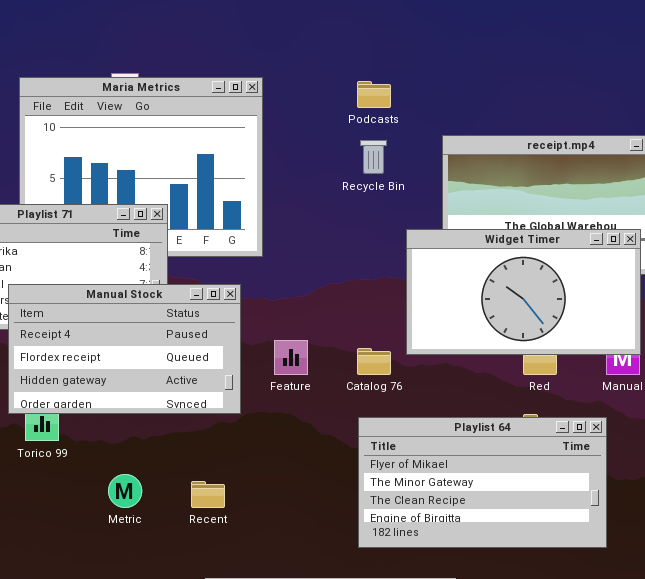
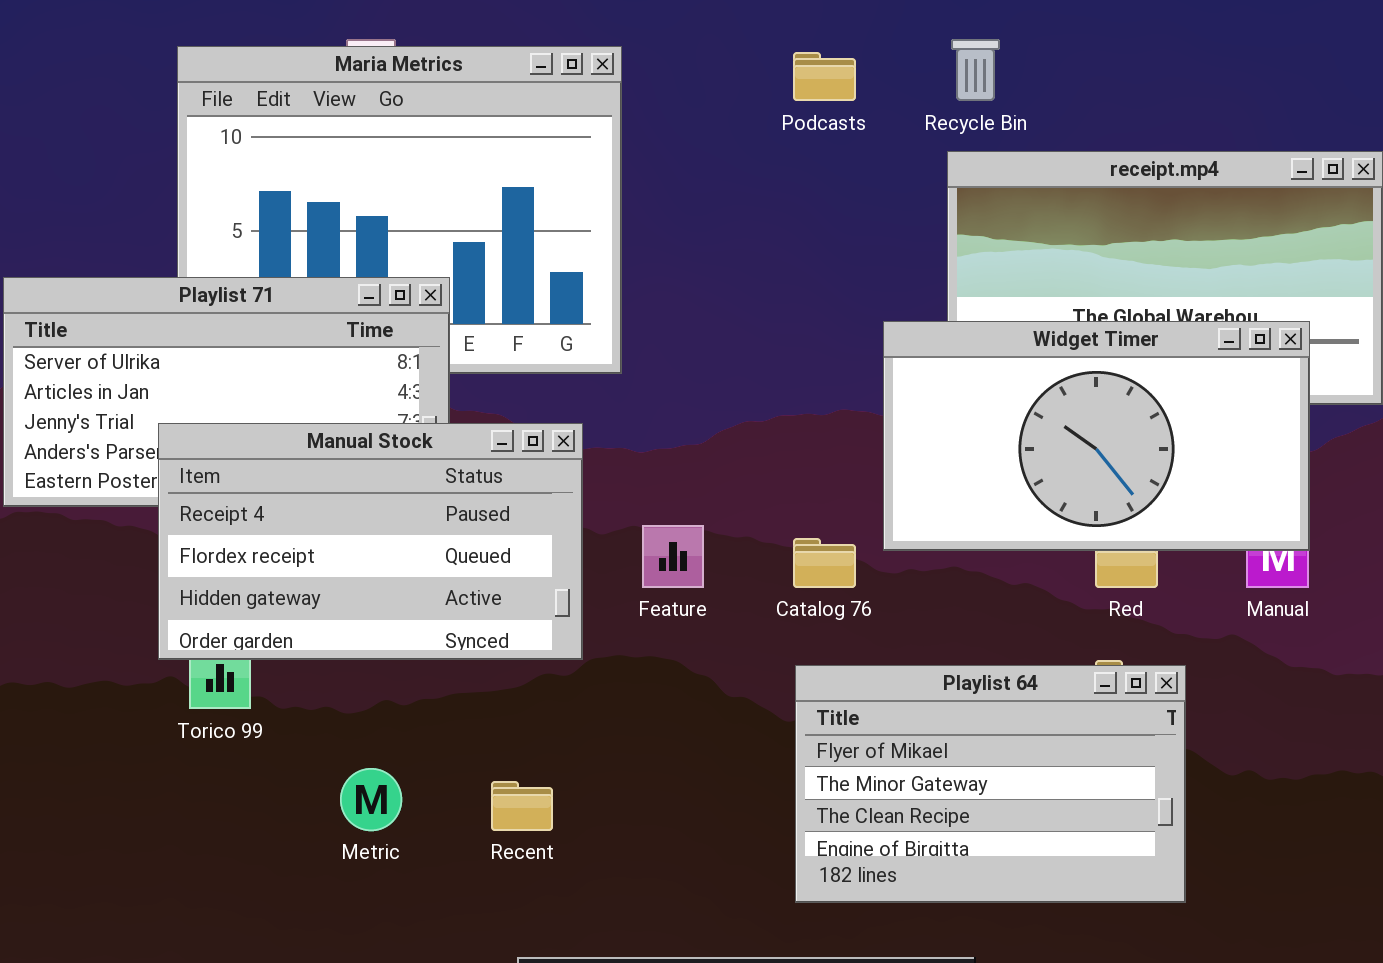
Recycle Bin: [360,140,387,174] -> [951,39,1000,101], moved
Playlist 64: [358,417,607,548] -> [795,665,1186,903], resized

